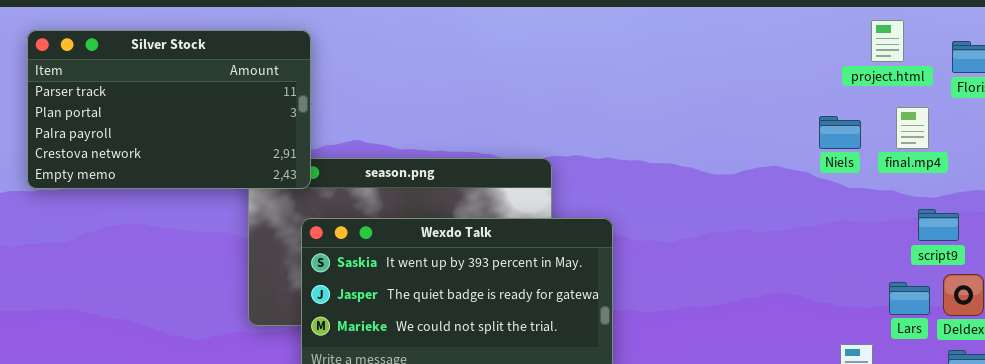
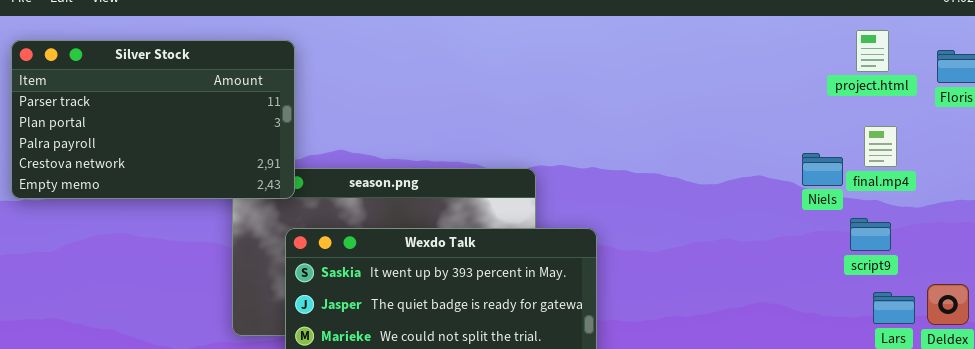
final.mp4: [896,107,929,149] -> [864,126,897,167], moved
Niels: [819,116,861,149] -> [802,153,843,186], moved
script9: [918,209,959,241] -> [850,218,891,251], moved

